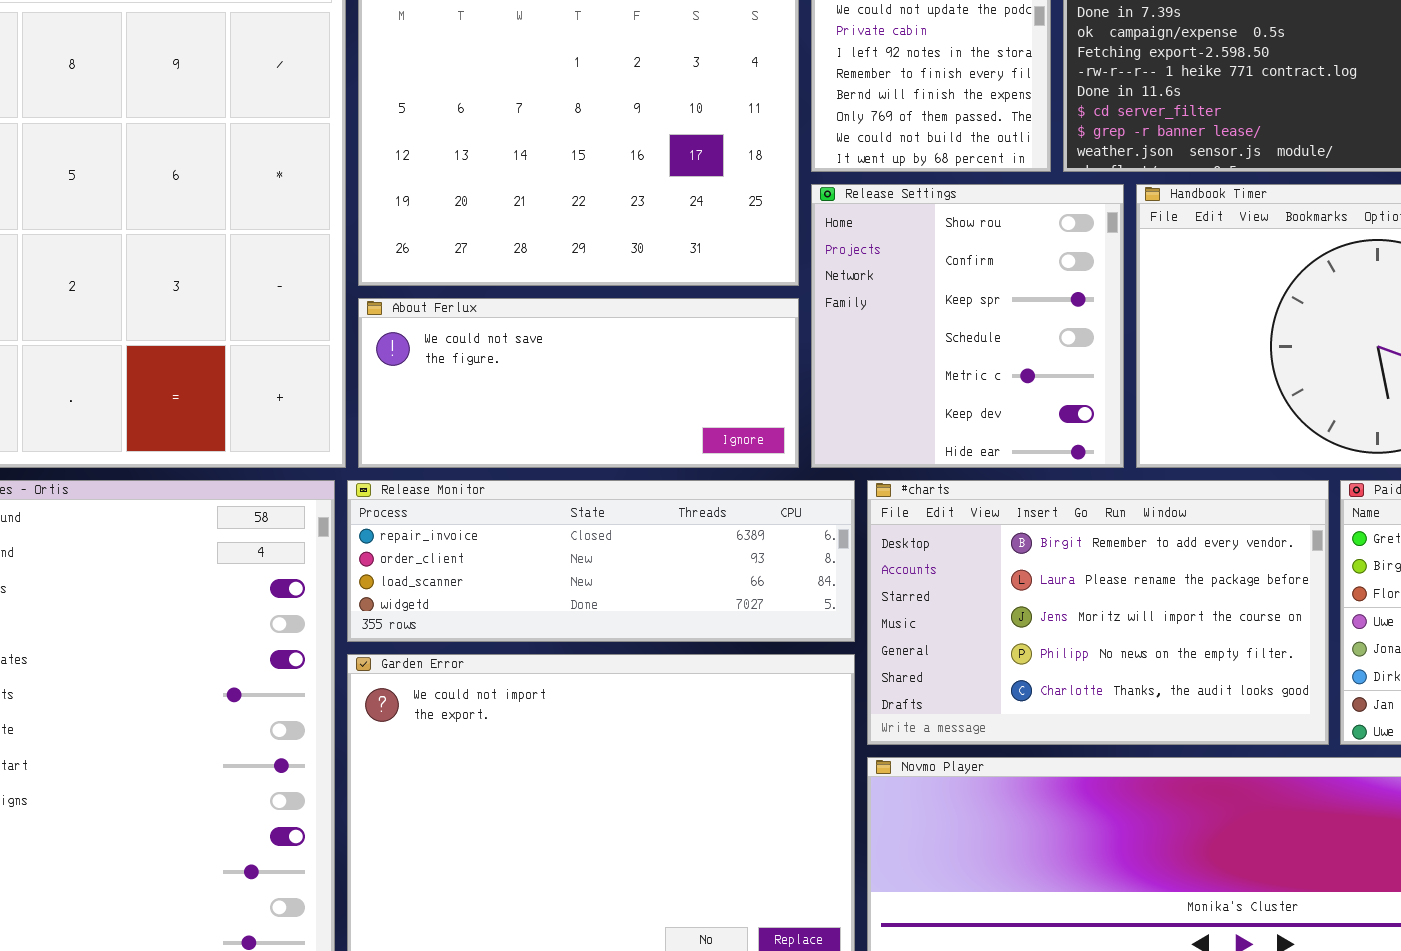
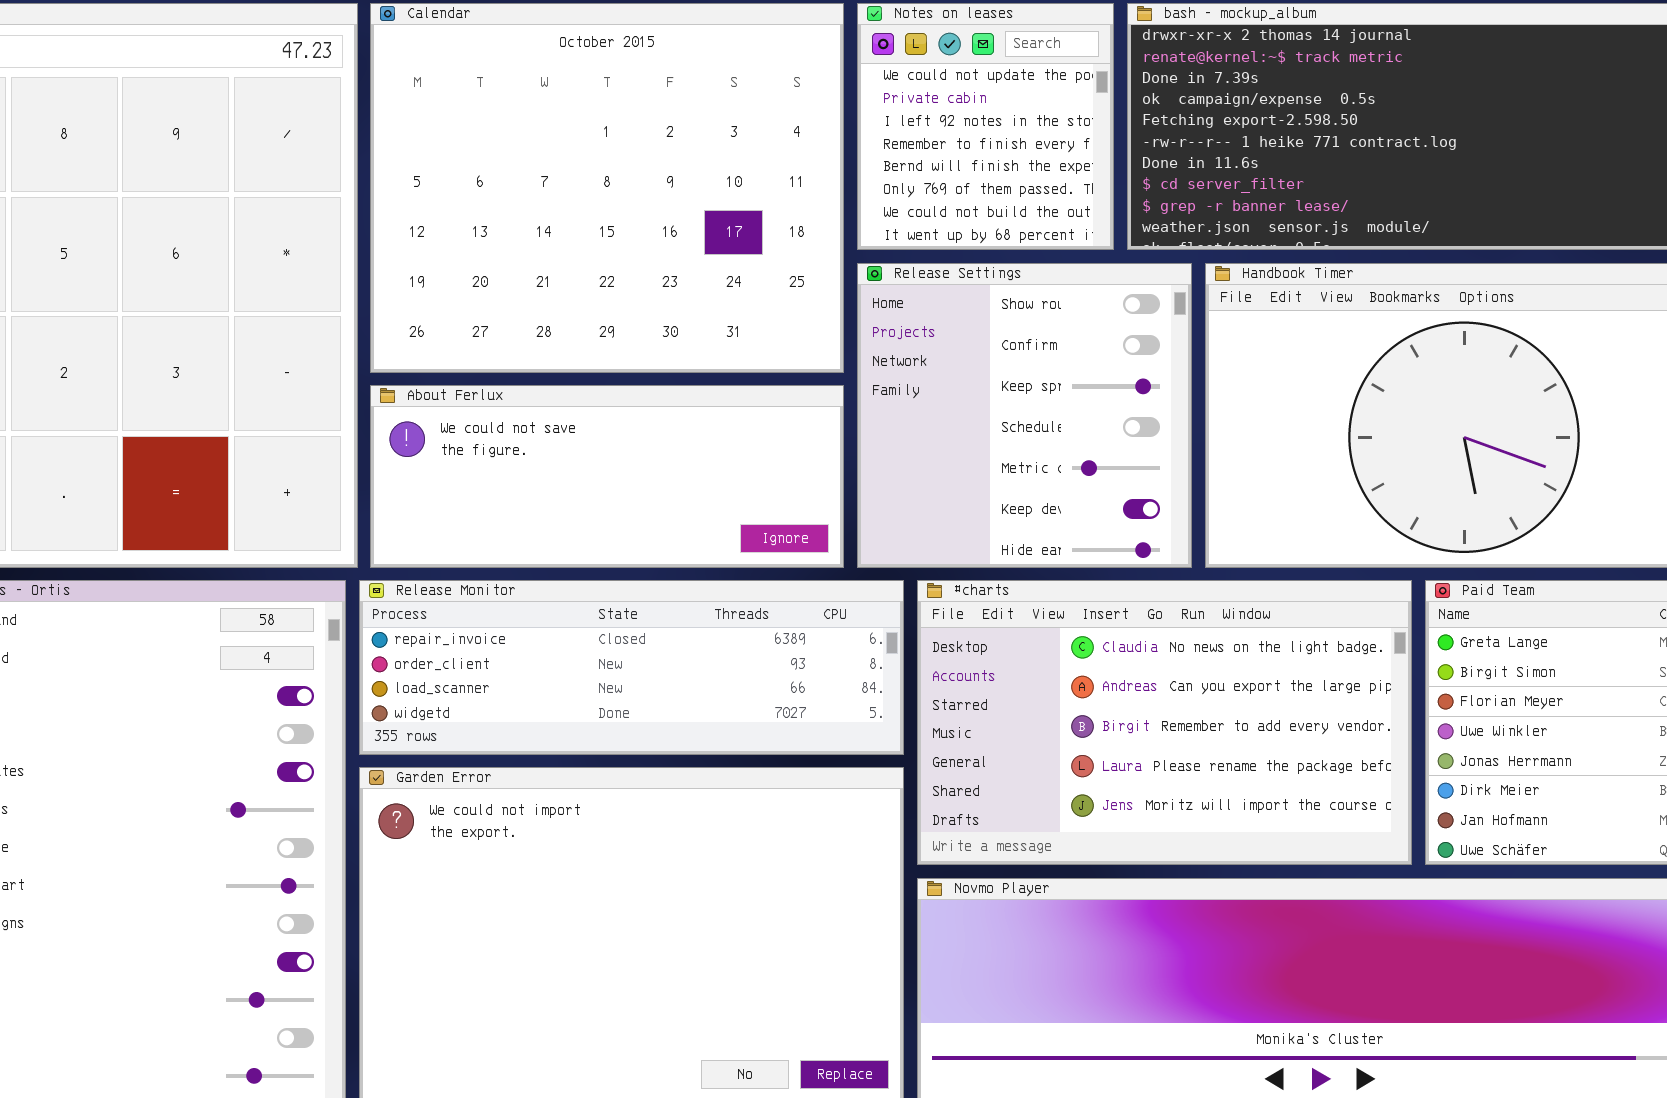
#charts: [867,480,1329,745] -> [917,580,1412,865], scrolled up 2 rows

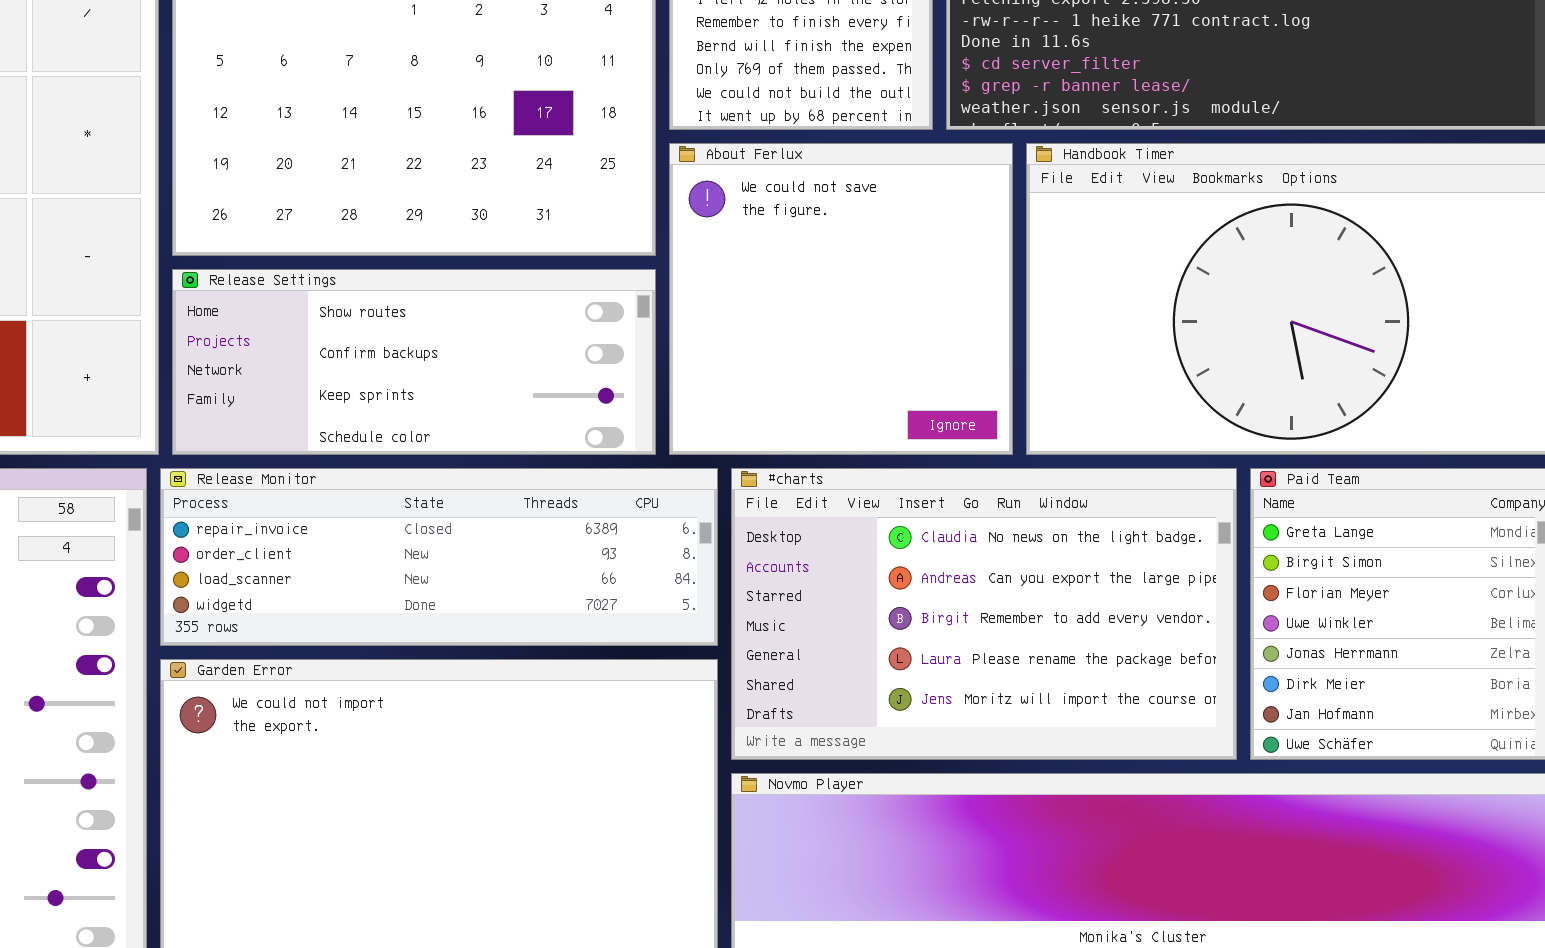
Release Settings: [857,263,1192,568] -> [172,269,656,455], moved, resized
About Ferlux: [370,385,844,568] -> [669,143,1013,455], moved, resized

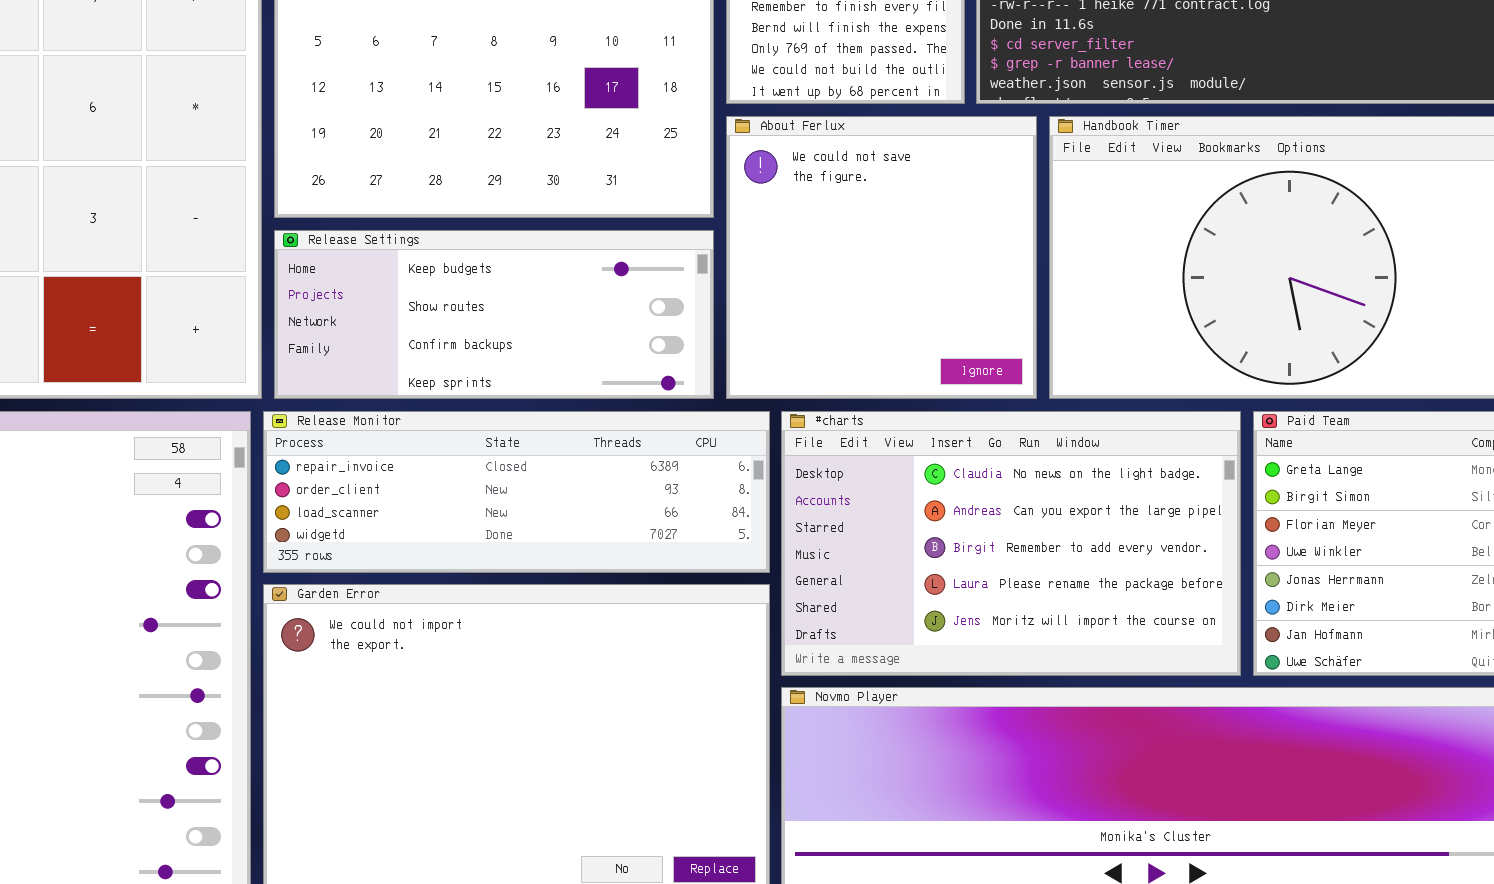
Release Settings: [172,269,656,455] -> [274,230,714,399], scrolled up 1 row

